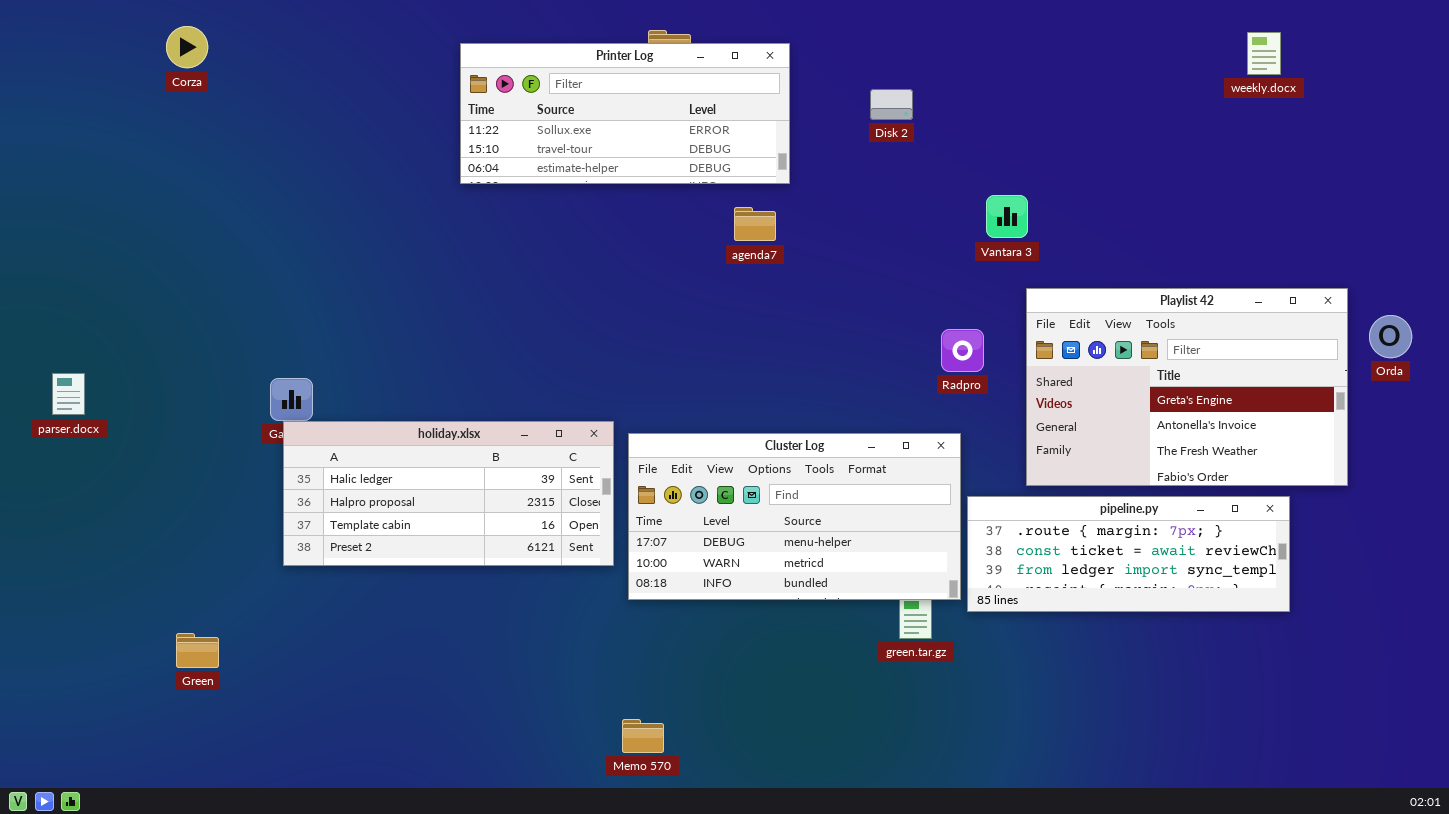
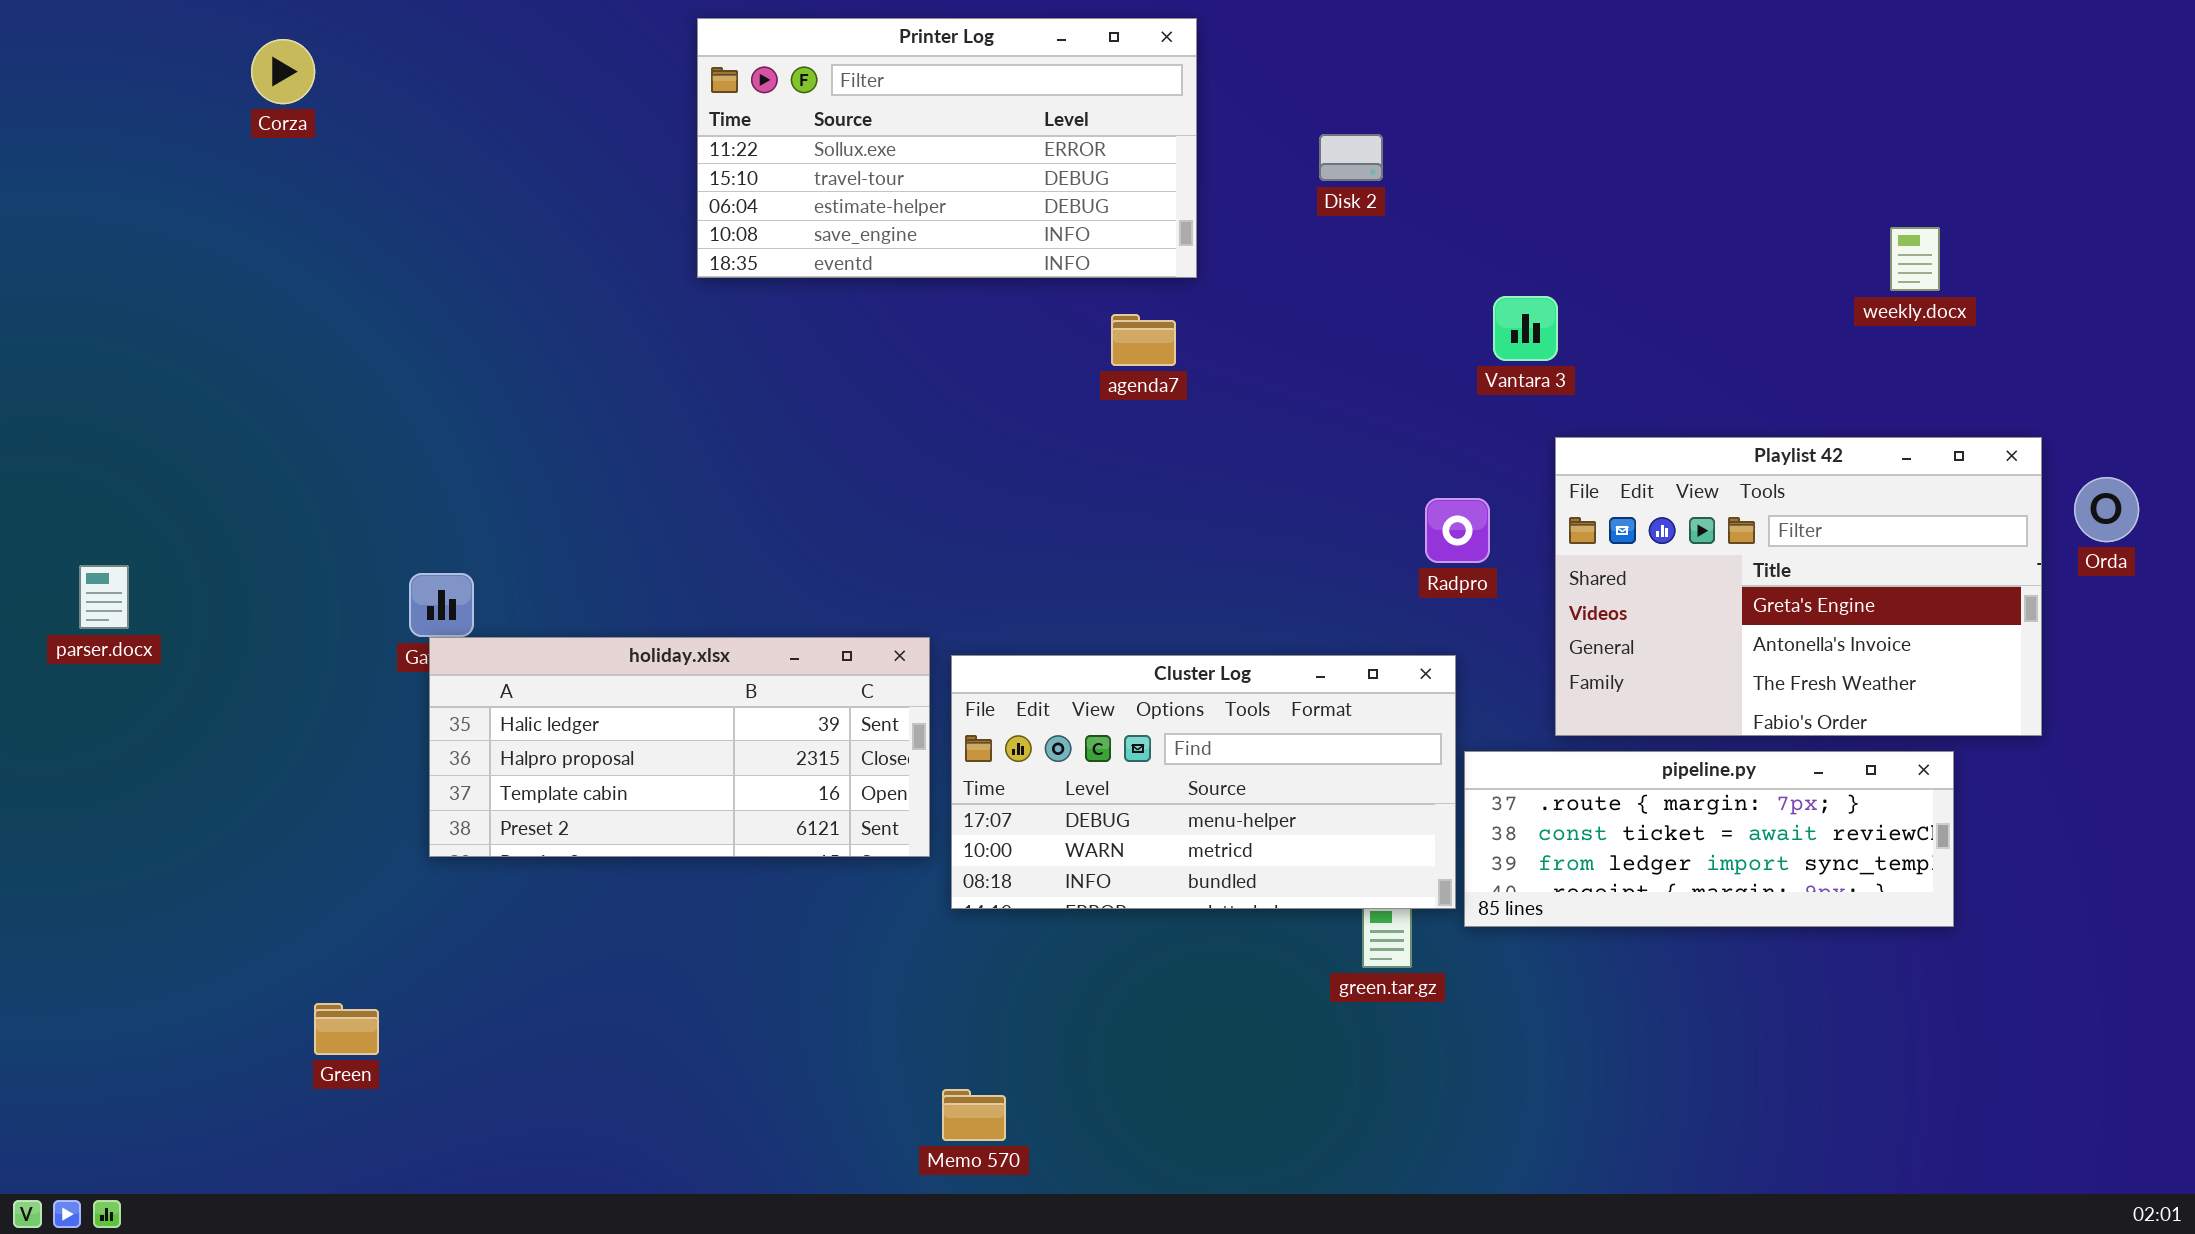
weekly.docx: [1247,32,1281,75] -> [1890,227,1940,291], moved
Printer Log: [460,43,790,184] -> [697,18,1197,278], resized
Green: [176,633,219,668] -> [314,1003,379,1055], moved

